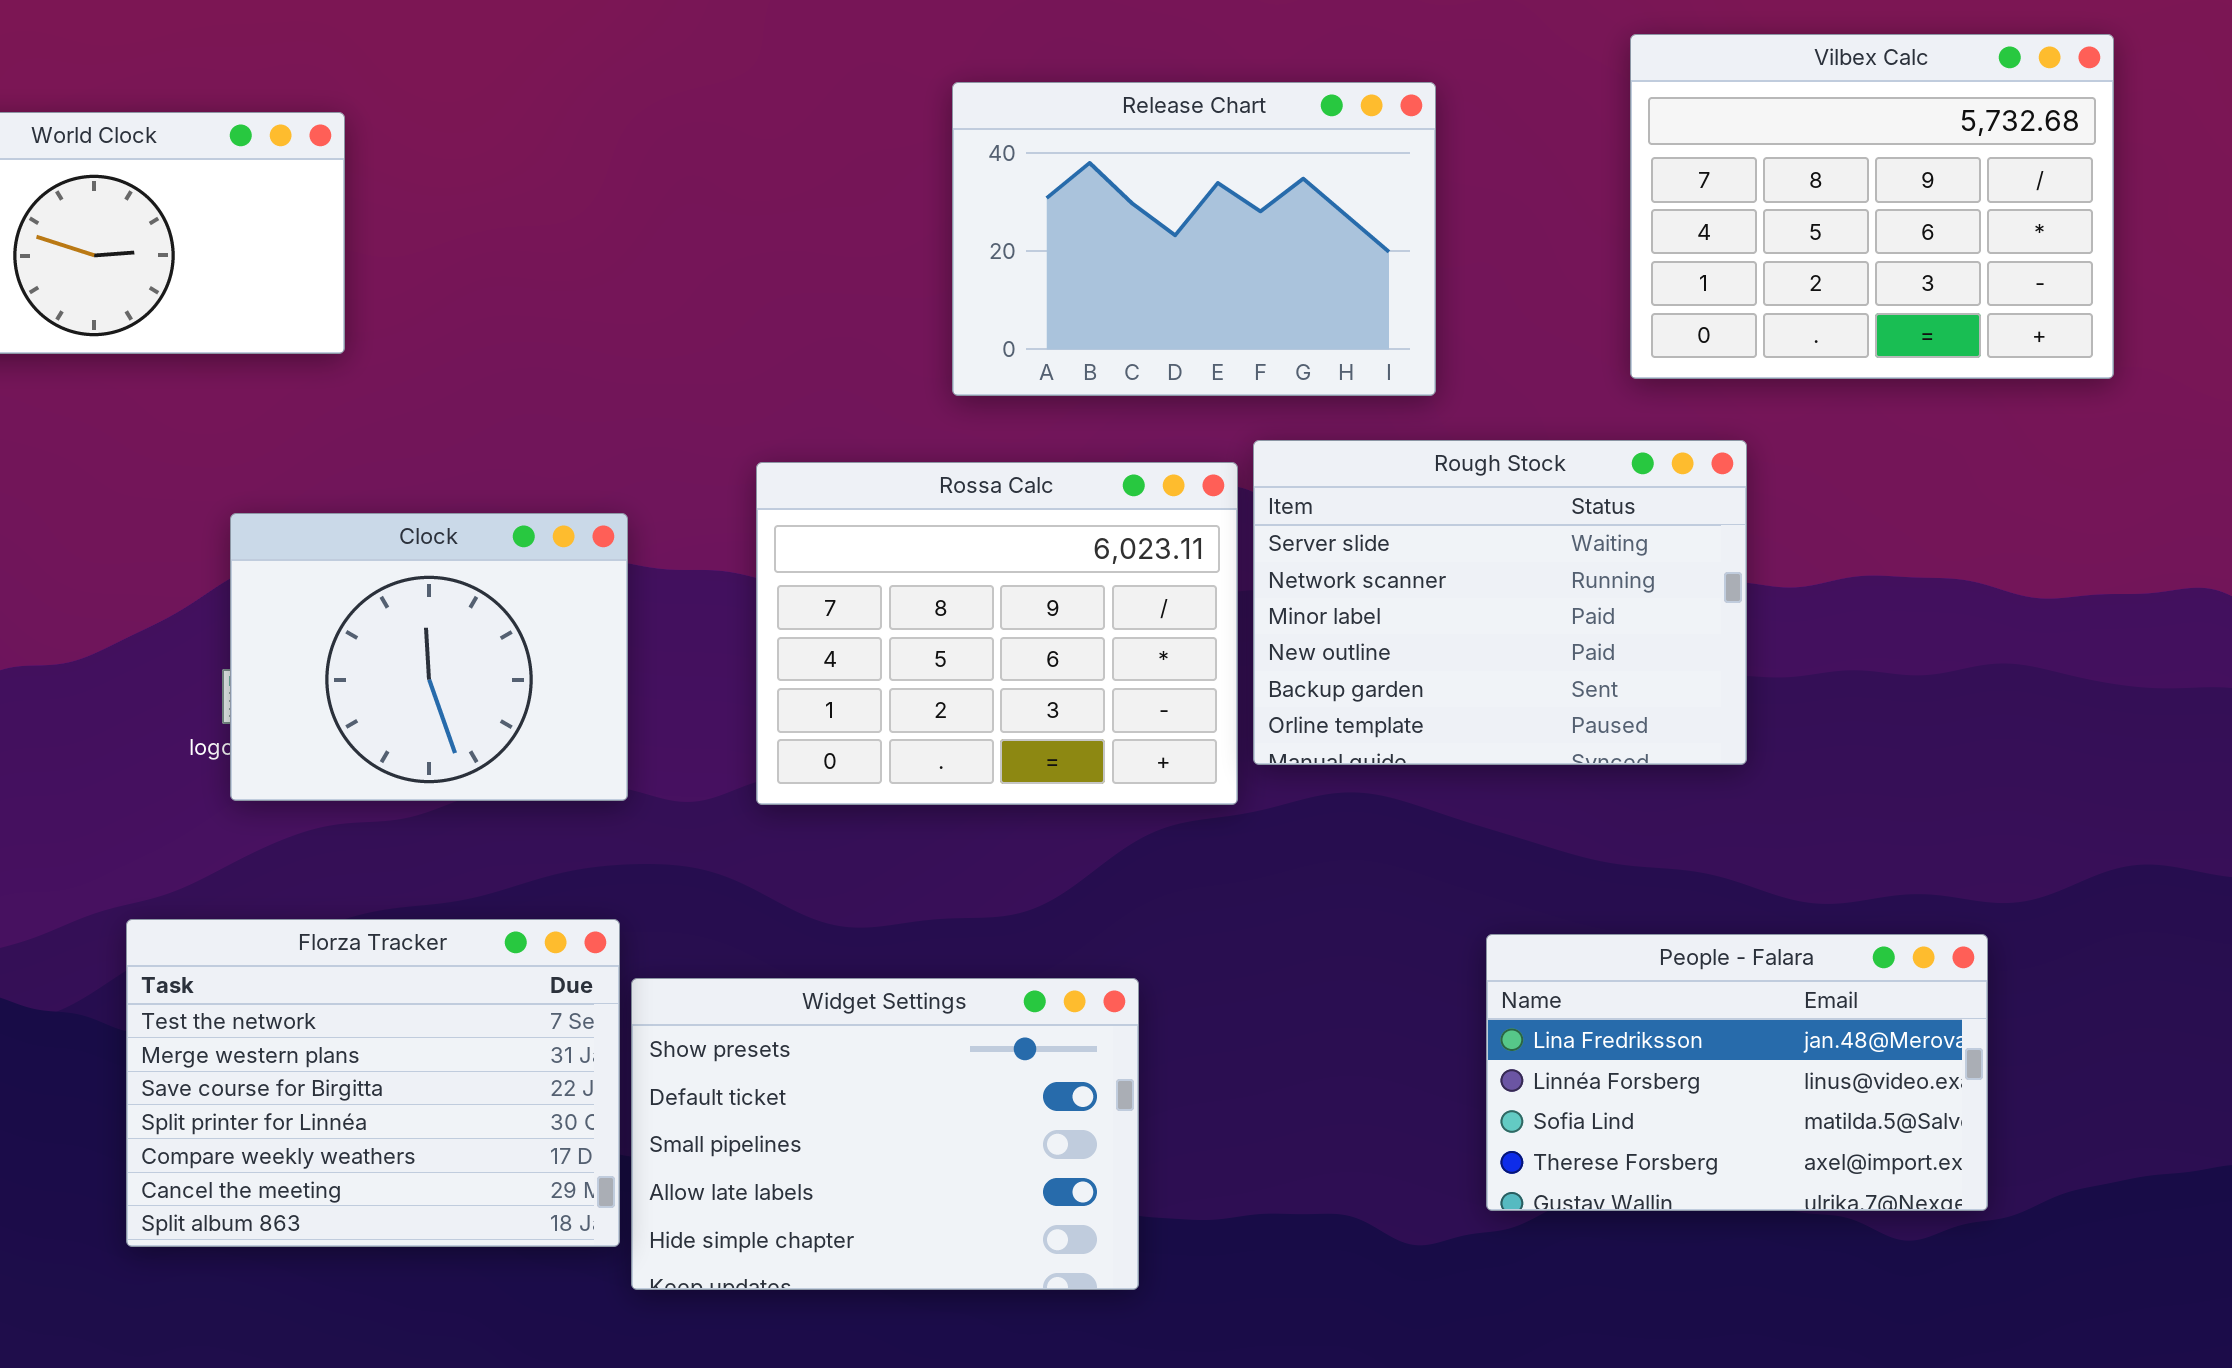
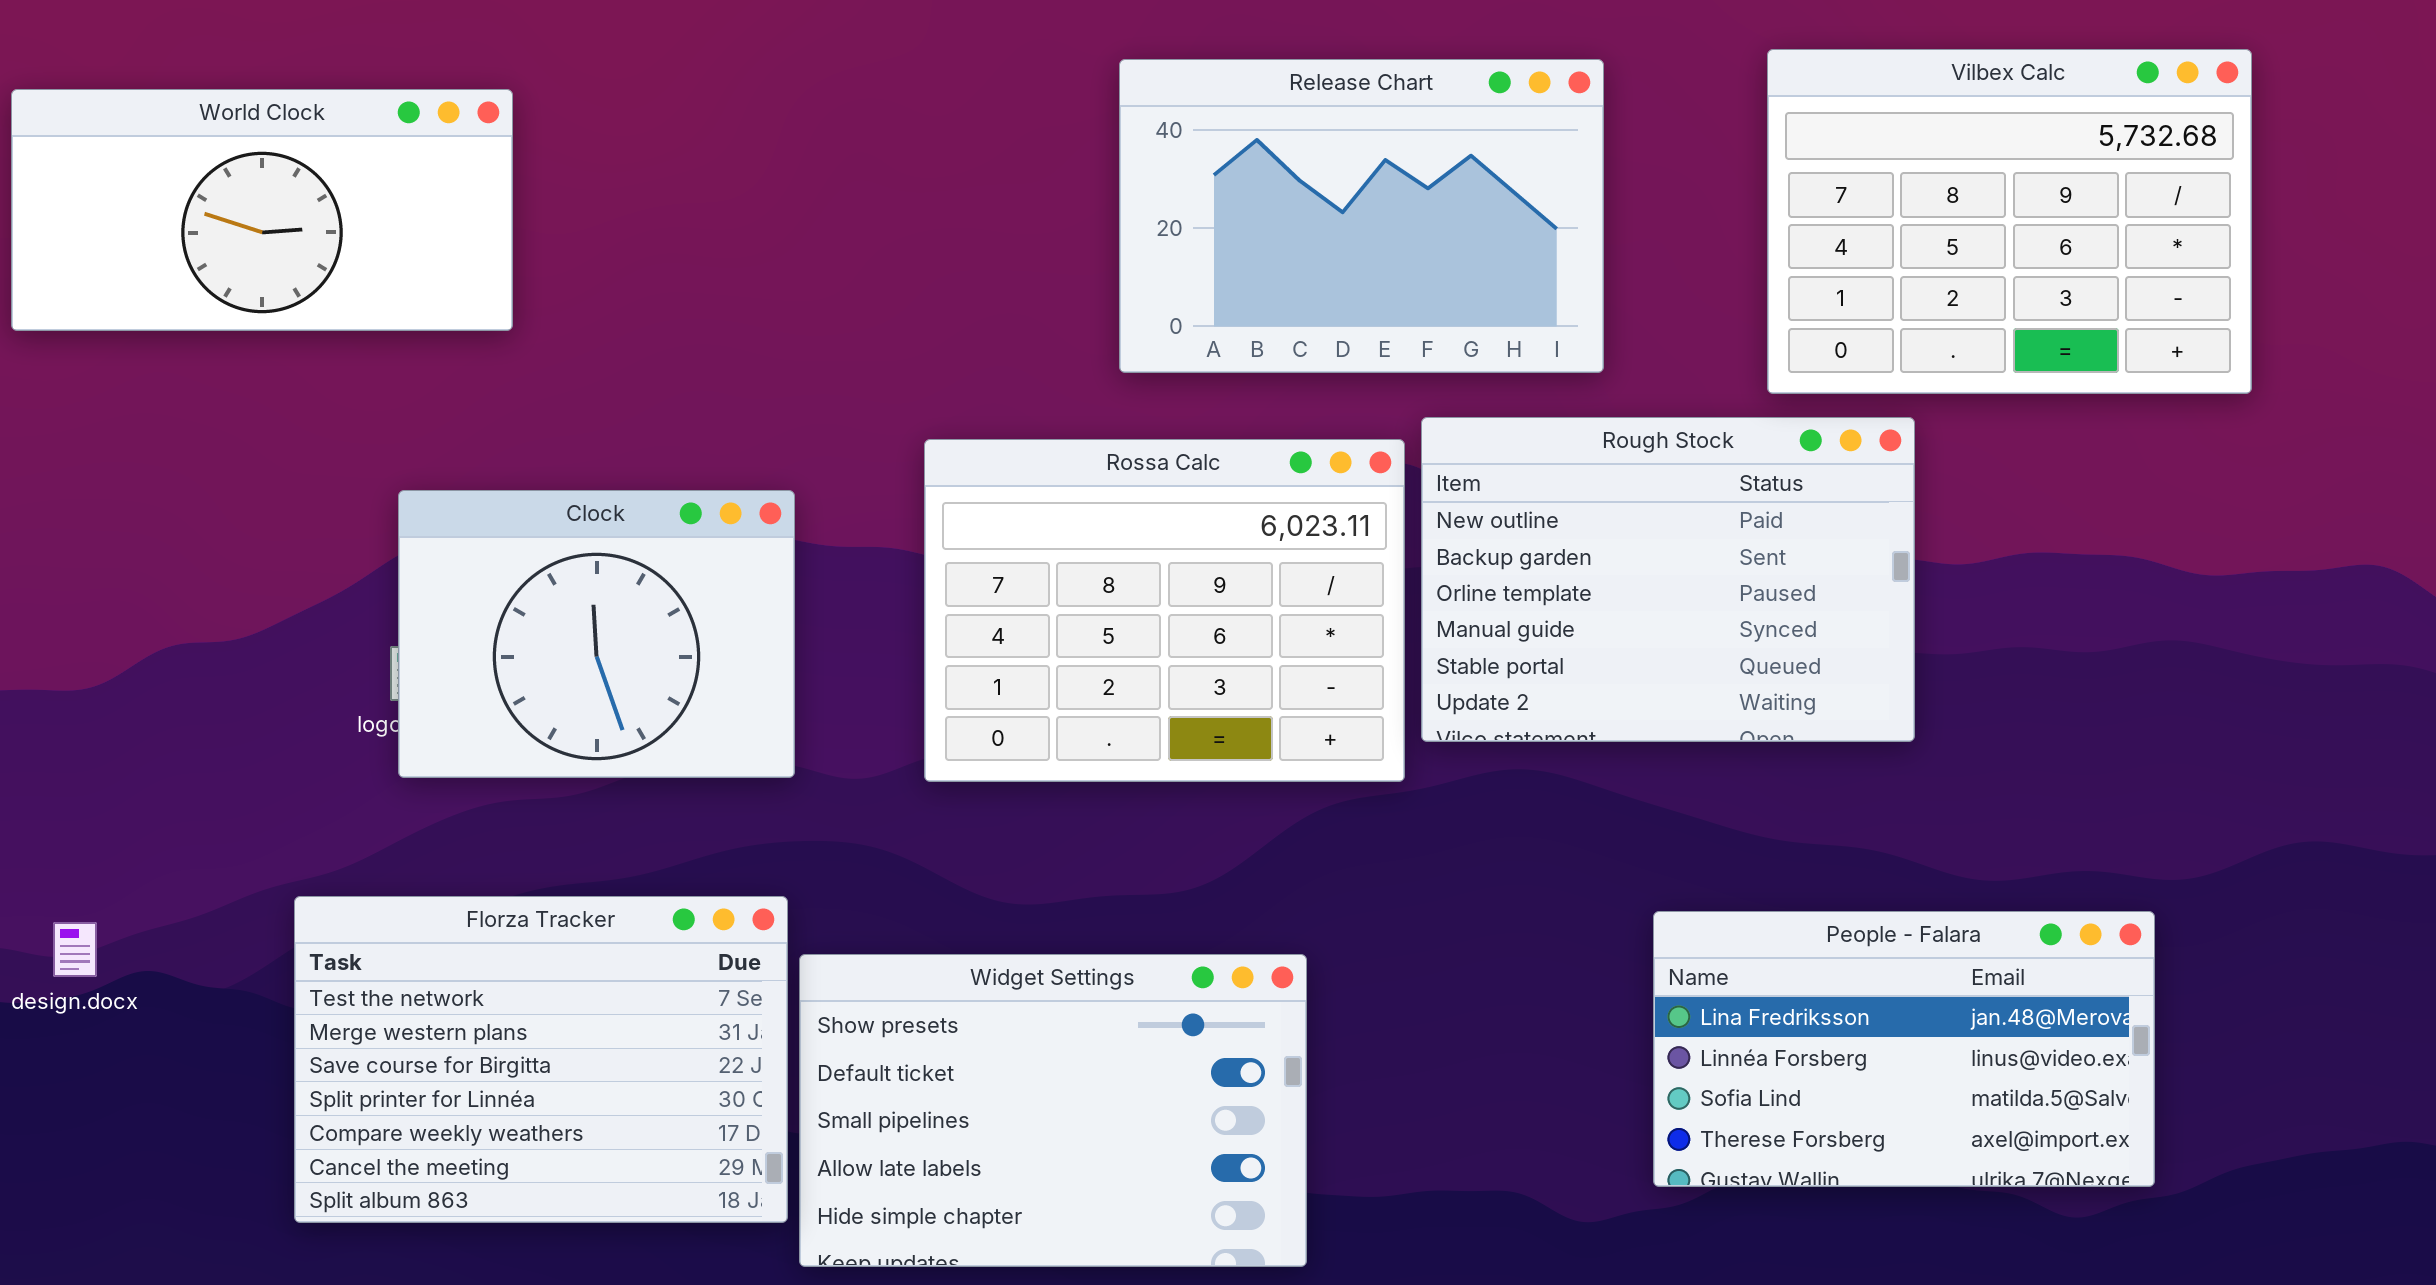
Vilbex Calc: [1630,34,2114,379] -> [1767,49,2252,394], moved
Rough Stock: [1253,440,1747,765] -> [1421,417,1915,742], scrolled down 3 rows

